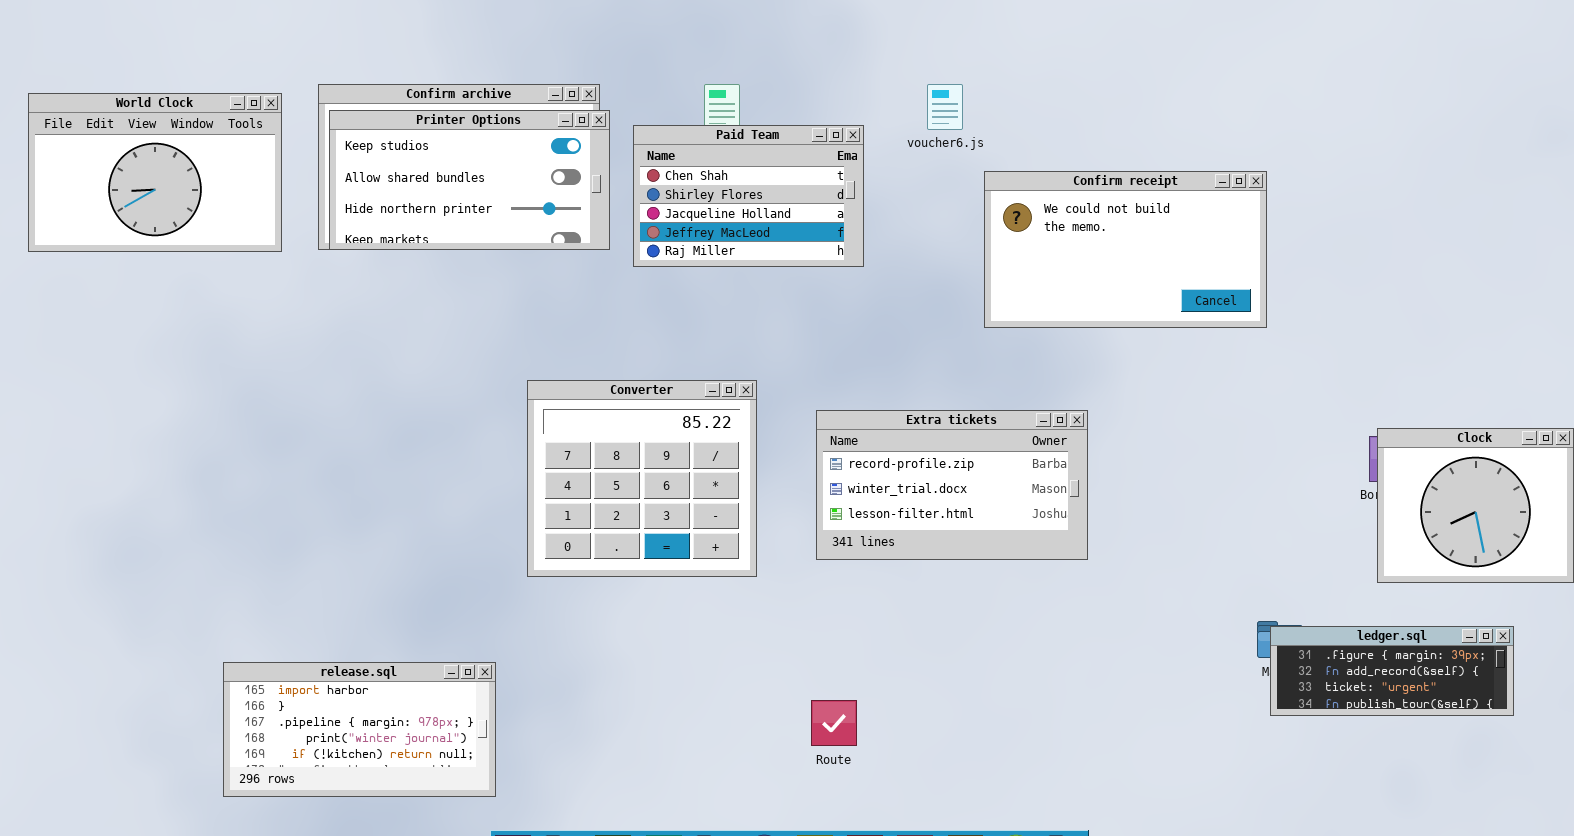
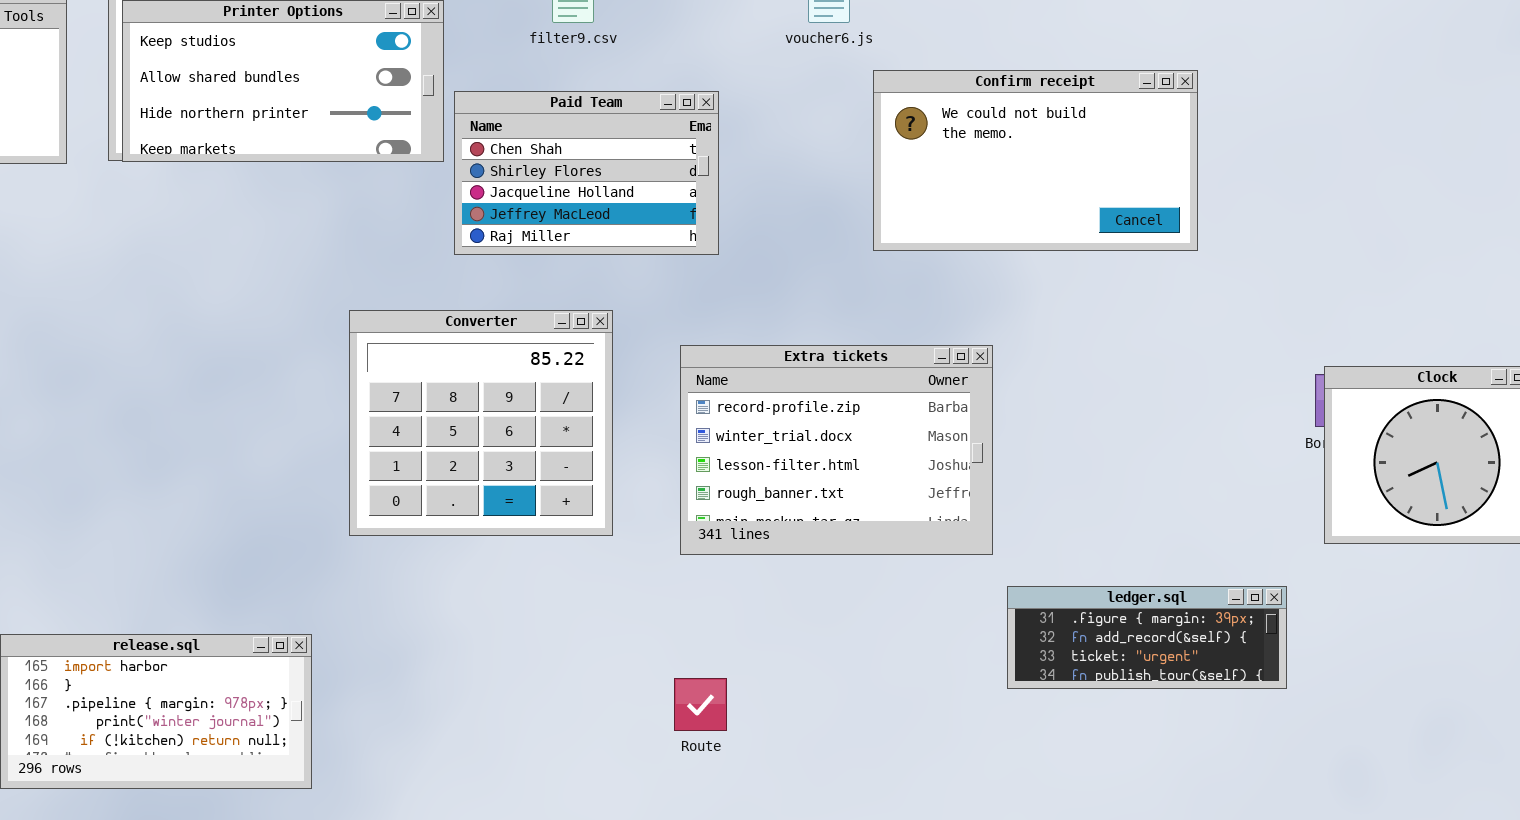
Paid Team: [633,125,864,267] -> [454,91,719,255], moved
Extra tickets: [816,410,1088,560] -> [680,345,993,555], resized
ledger.sql: [1270,626,1514,716] -> [1007,586,1287,689], moved

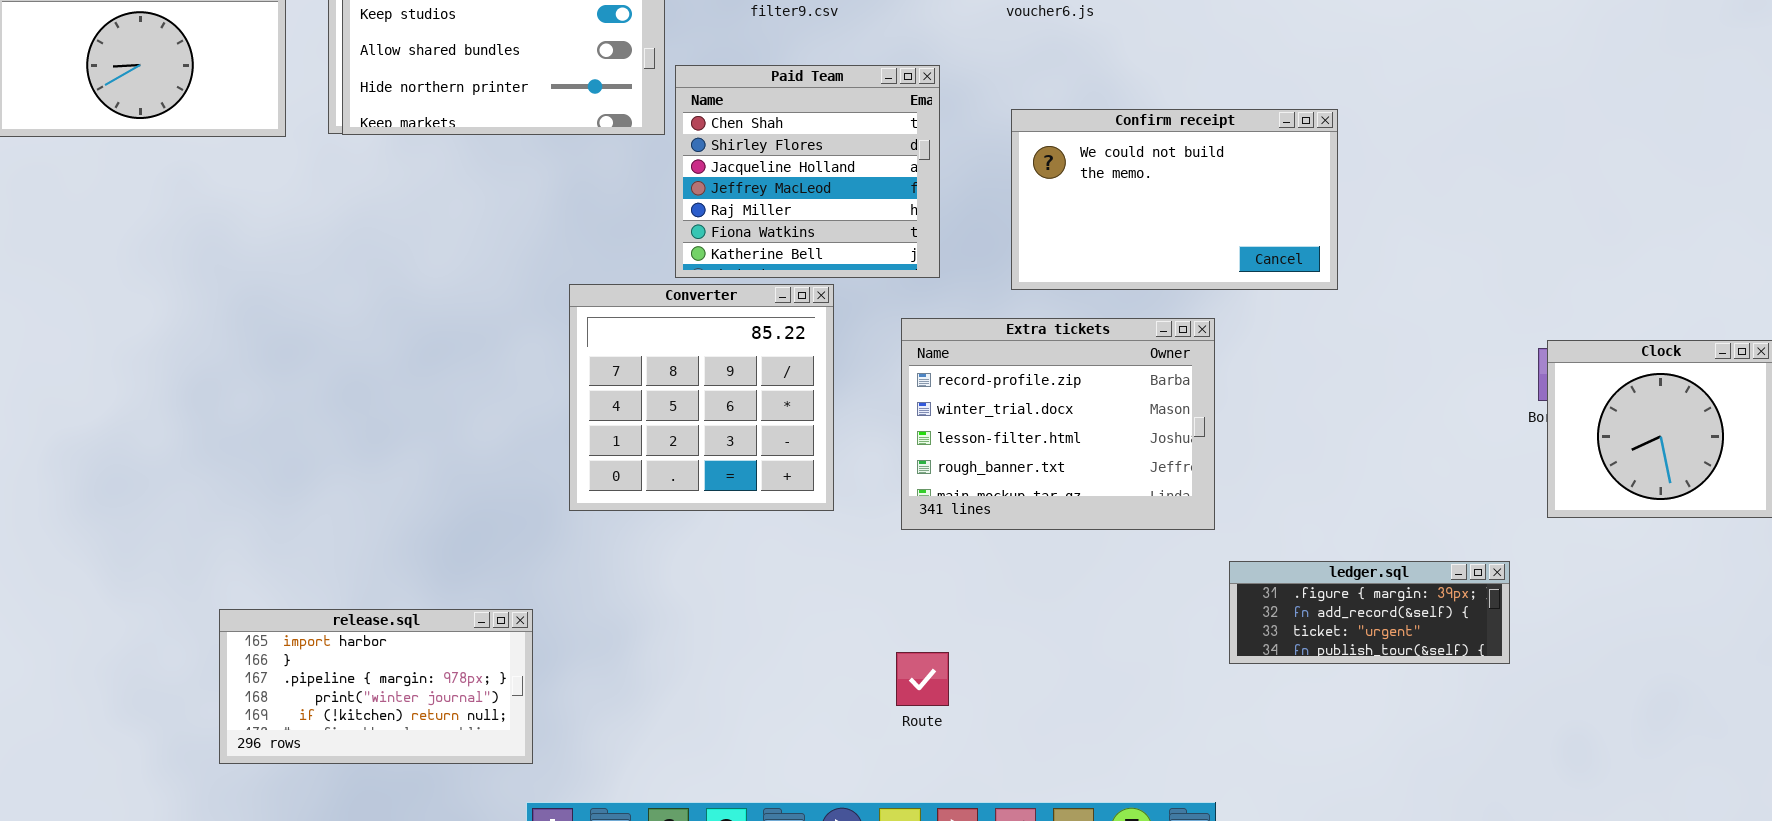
Confirm receipt: [873,70,1198,251] -> [1011,109,1338,290], moved
Paid Team: [454,91,719,255] -> [675,65,940,278], resized

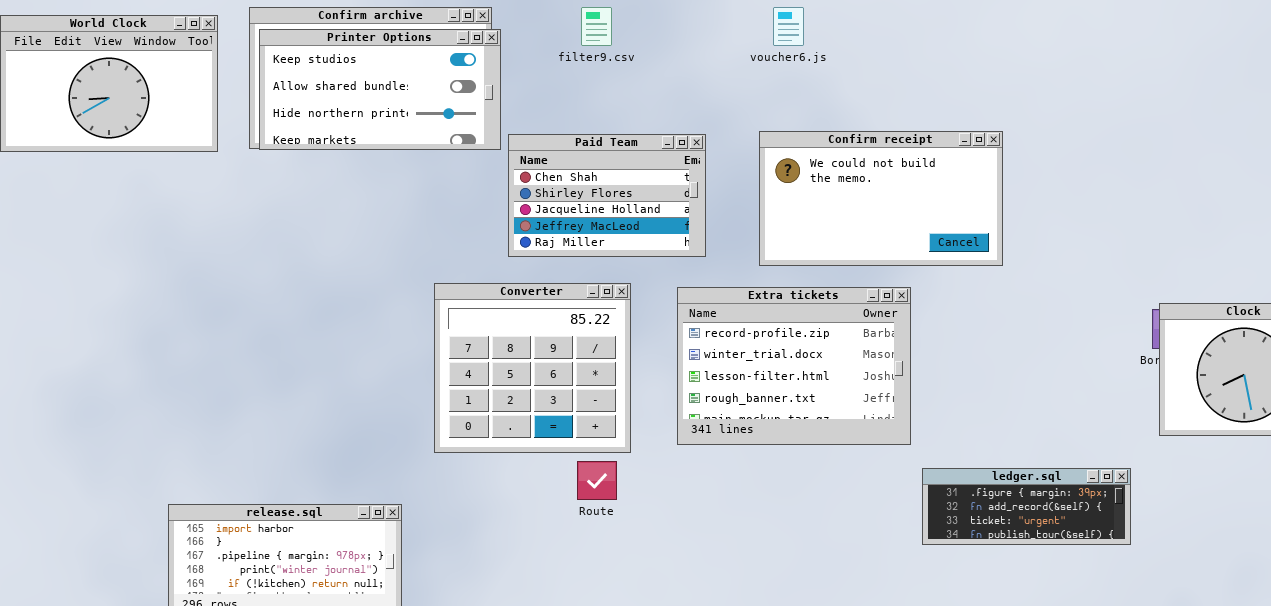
Paid Team: [675,65,940,278] -> [508,134,706,257], resized
Converter: [569,284,834,511] -> [434,283,631,453], moved
Route: [896,652,949,706] -> [577,461,617,500], moved

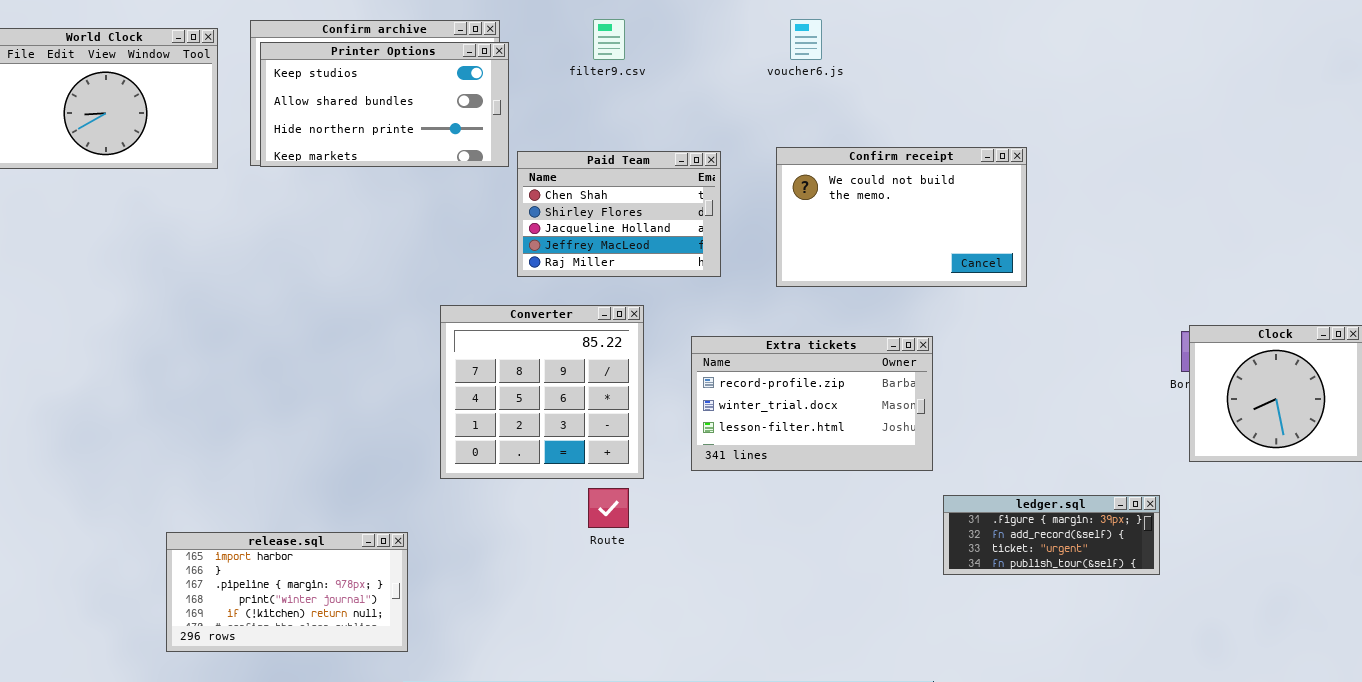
Extra tickets: [677,287,911,445] -> [691,336,933,471], resized

